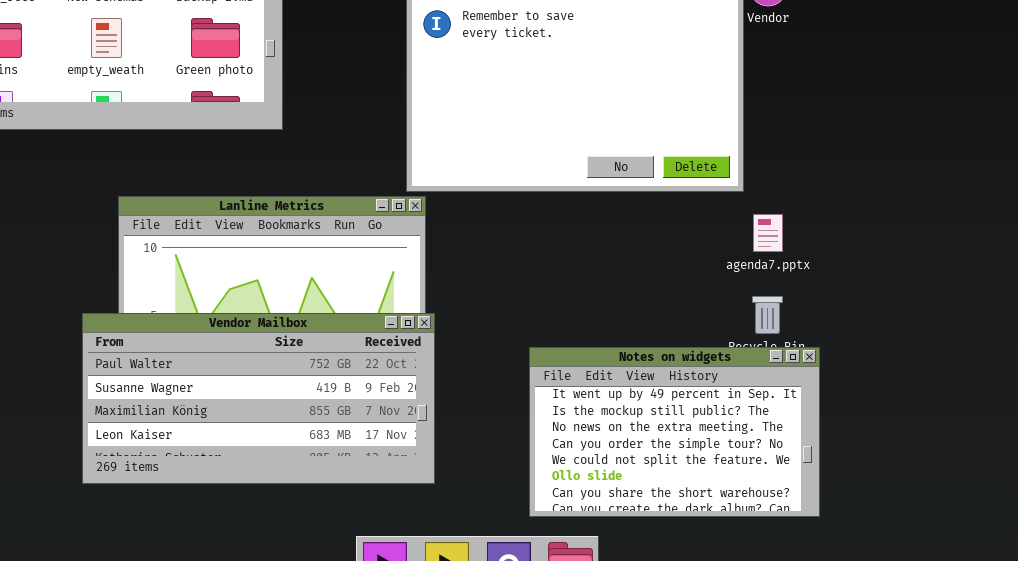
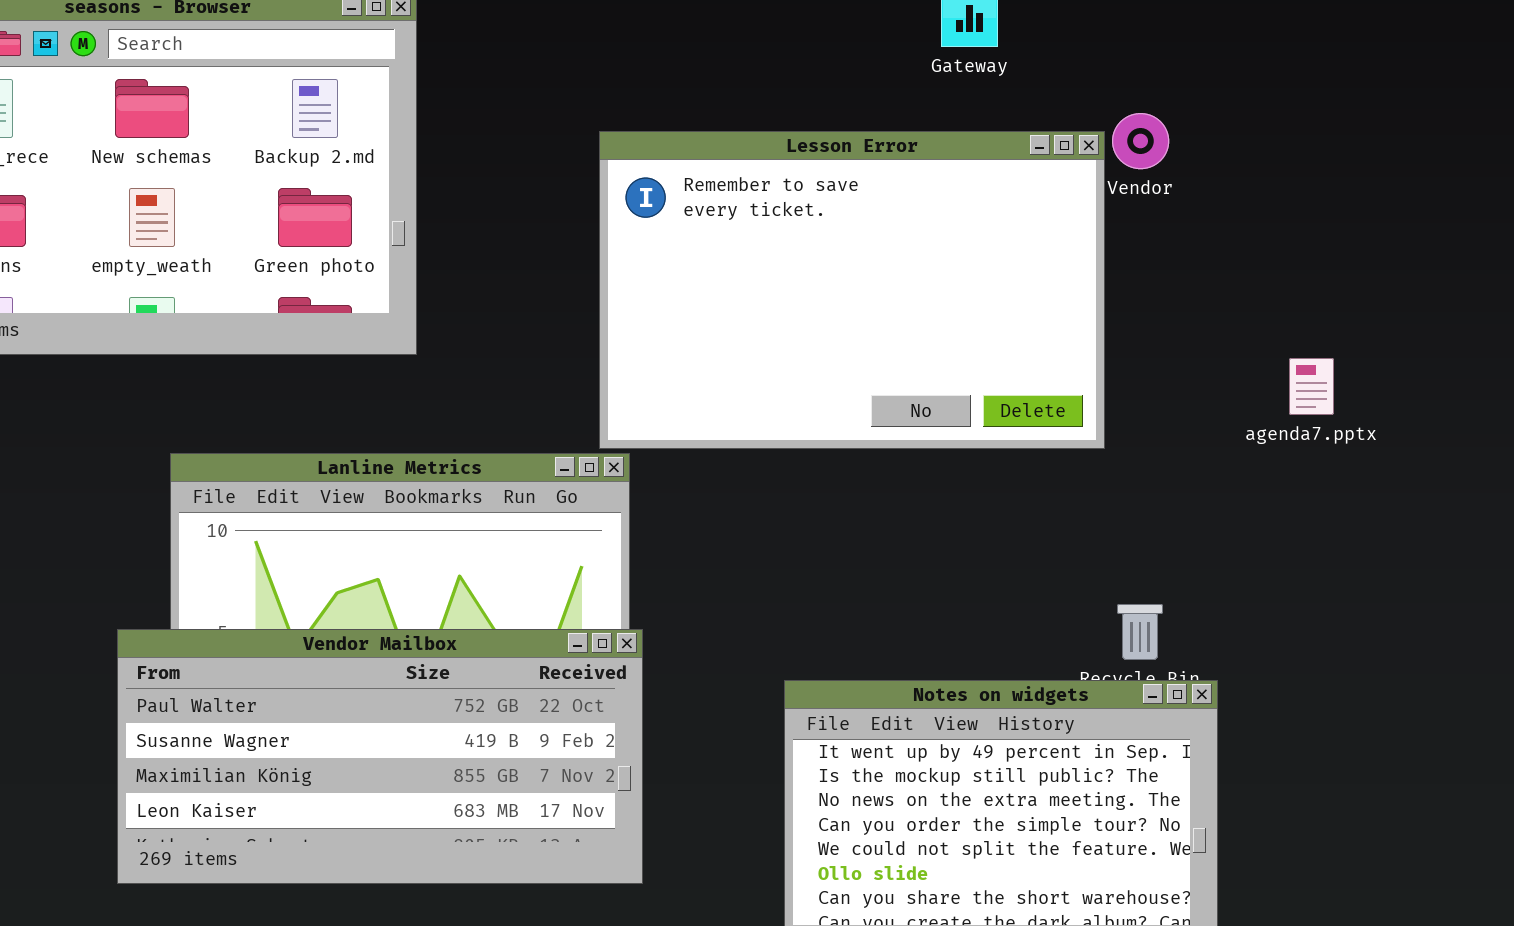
agenda7.pptx: [753,214,783,252] -> [1289,358,1334,415], moved

